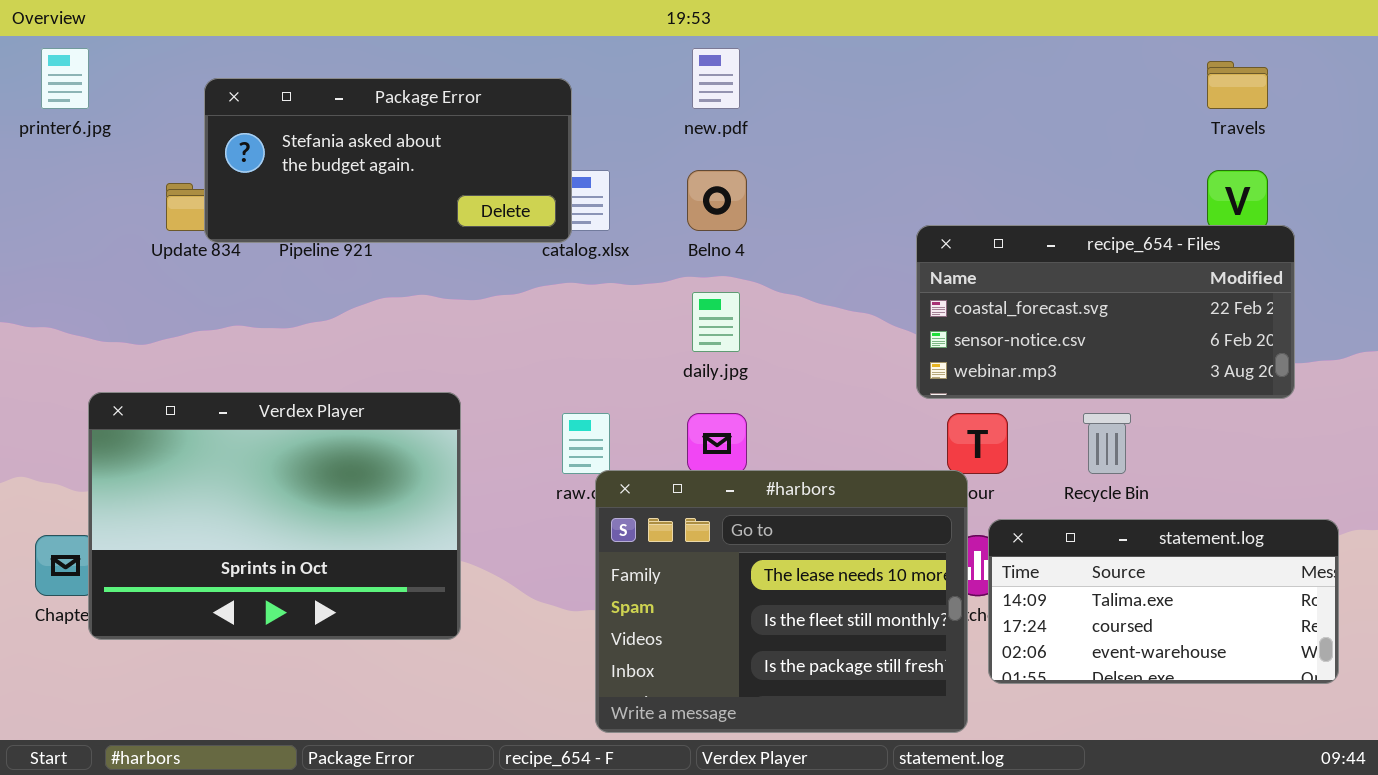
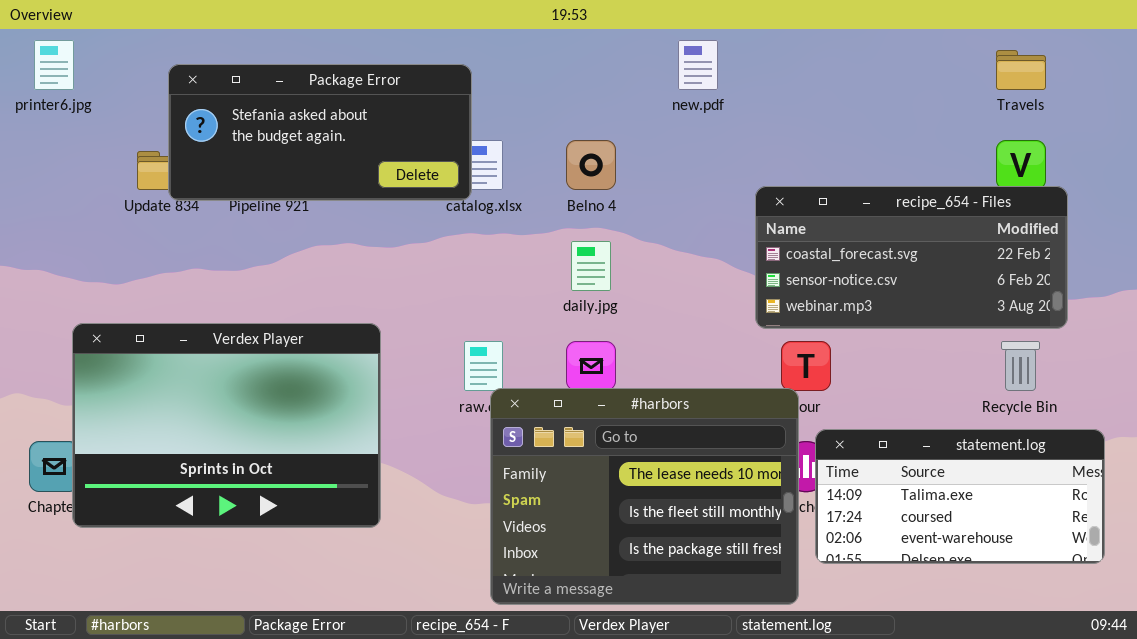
new.pdf: [692,48,740,109] -> [678,40,718,90], moved
Recycle Bin: [1083,413,1131,474] -> [1001,341,1040,391], moved

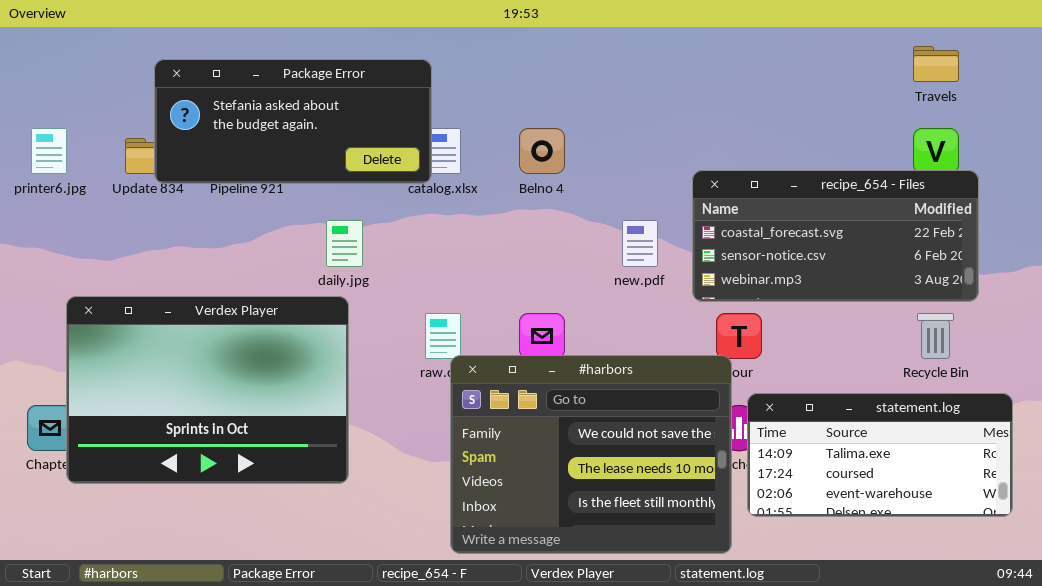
printer6.jpg: [34,40,74,90] -> [31,128,67,174], moved
new.pdf: [678,40,718,90] -> [622,220,658,267], moved
daily.jpg: [571,241,611,291] -> [326,220,363,267], moved
#harbors: [490,388,799,605] -> [450,355,732,554], scrolled up 1 row

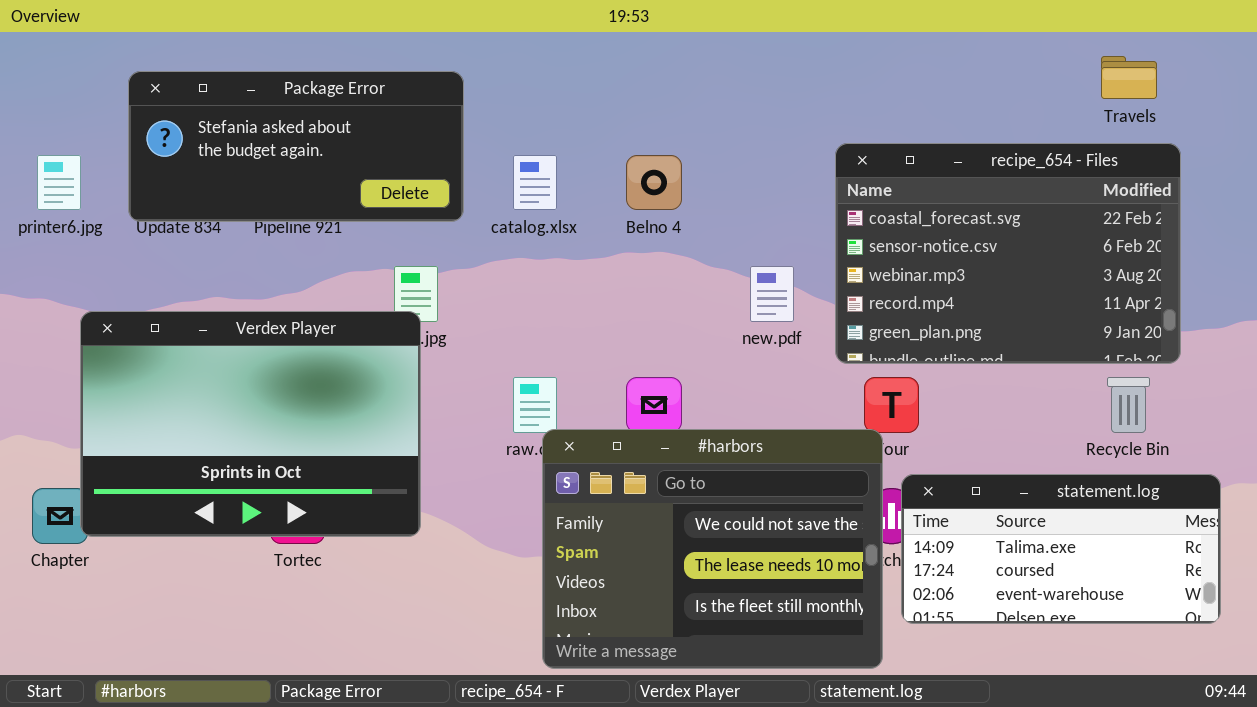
Package Error: [154,59,432,184] -> [128,71,464,222], moved
recipe_654 - Files: [692,170,979,302] -> [835,143,1181,364], resized
Verdex Player: [66,296,349,484] -> [80,311,421,537], moved

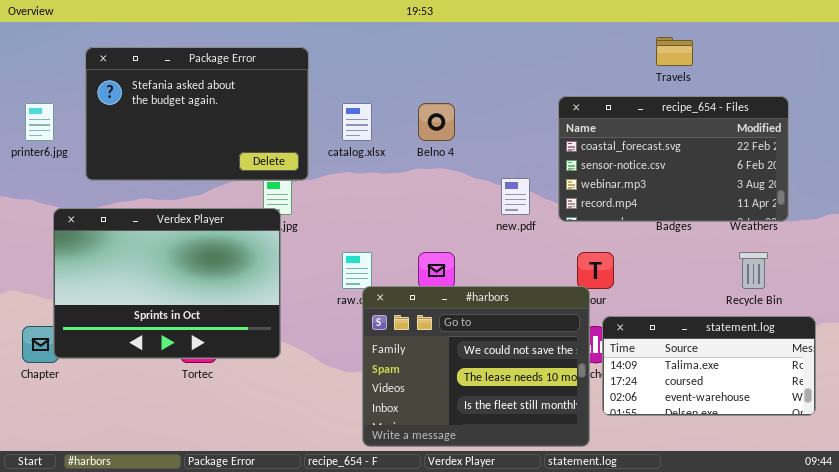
Travels: [1101,56,1157,99] -> [656,37,693,66], moved
Package Error: [128,71,464,222] -> [85,47,309,181], resized
recipe_654 - Files: [835,143,1181,364] -> [558,96,789,222], resized

